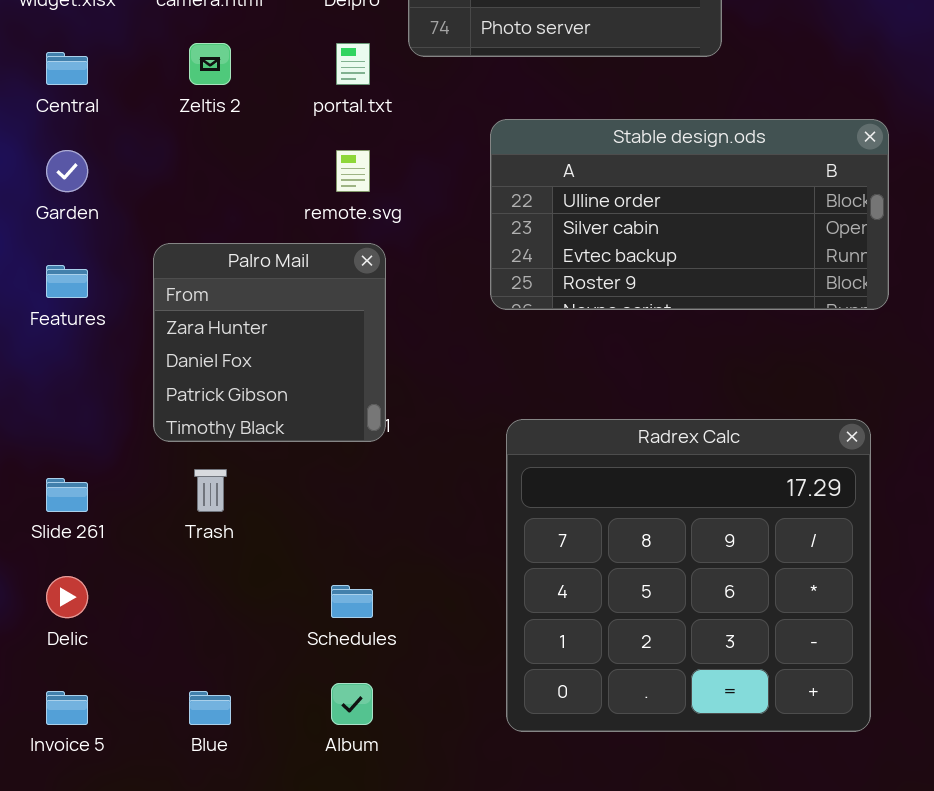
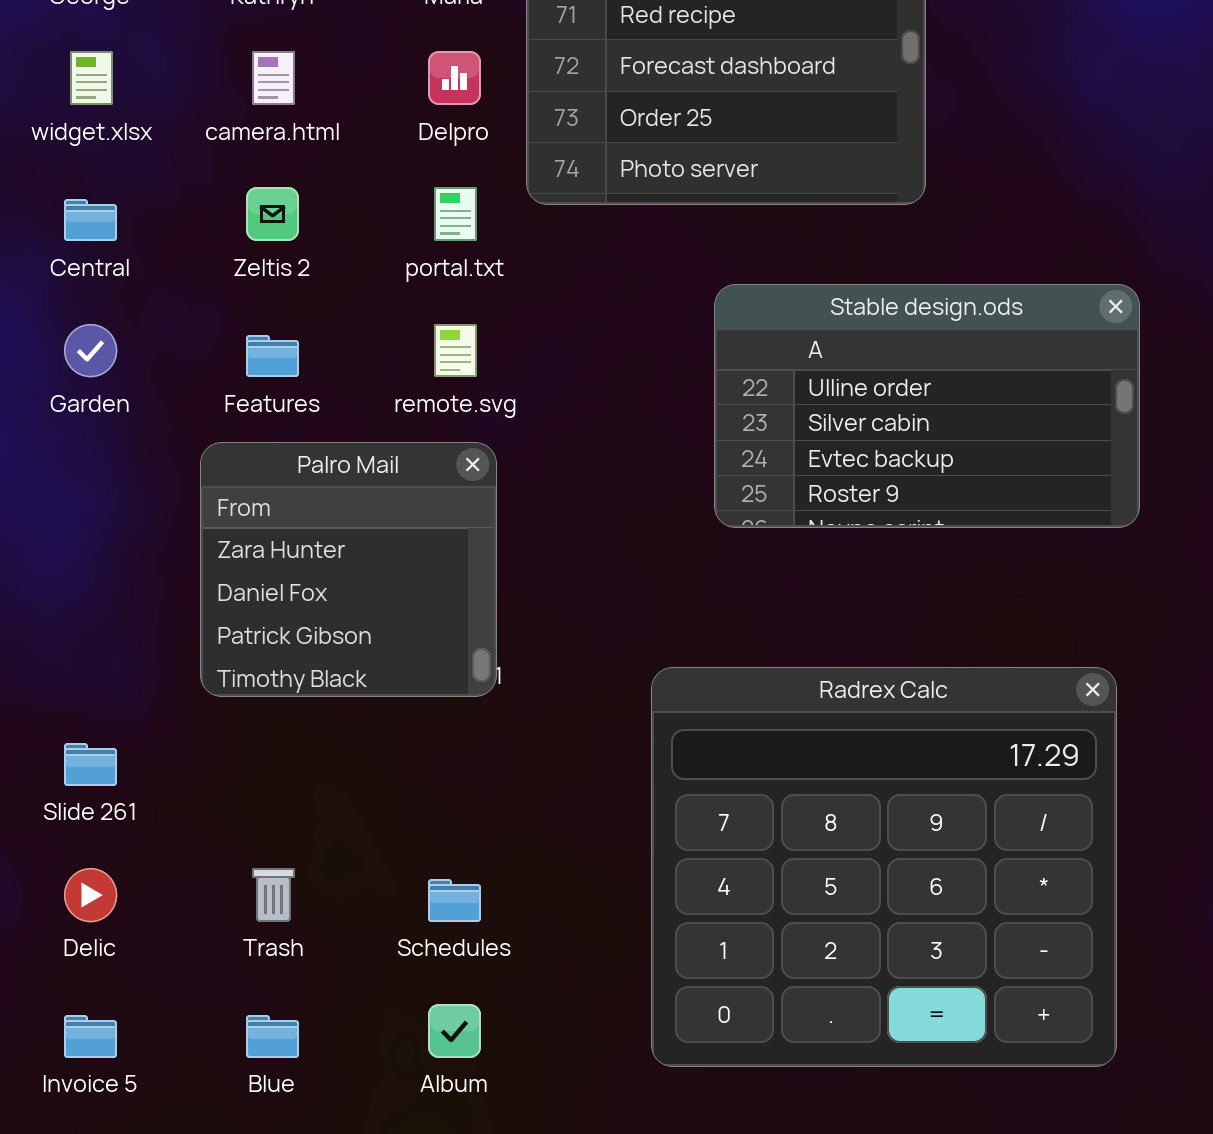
Stable design.ods: [490,119,889,310] -> [714,284,1140,528], resized
Features: [46,265,88,298] -> [246,335,299,377], moved
Trash: [194,469,227,512] -> [252,868,295,922], moved

